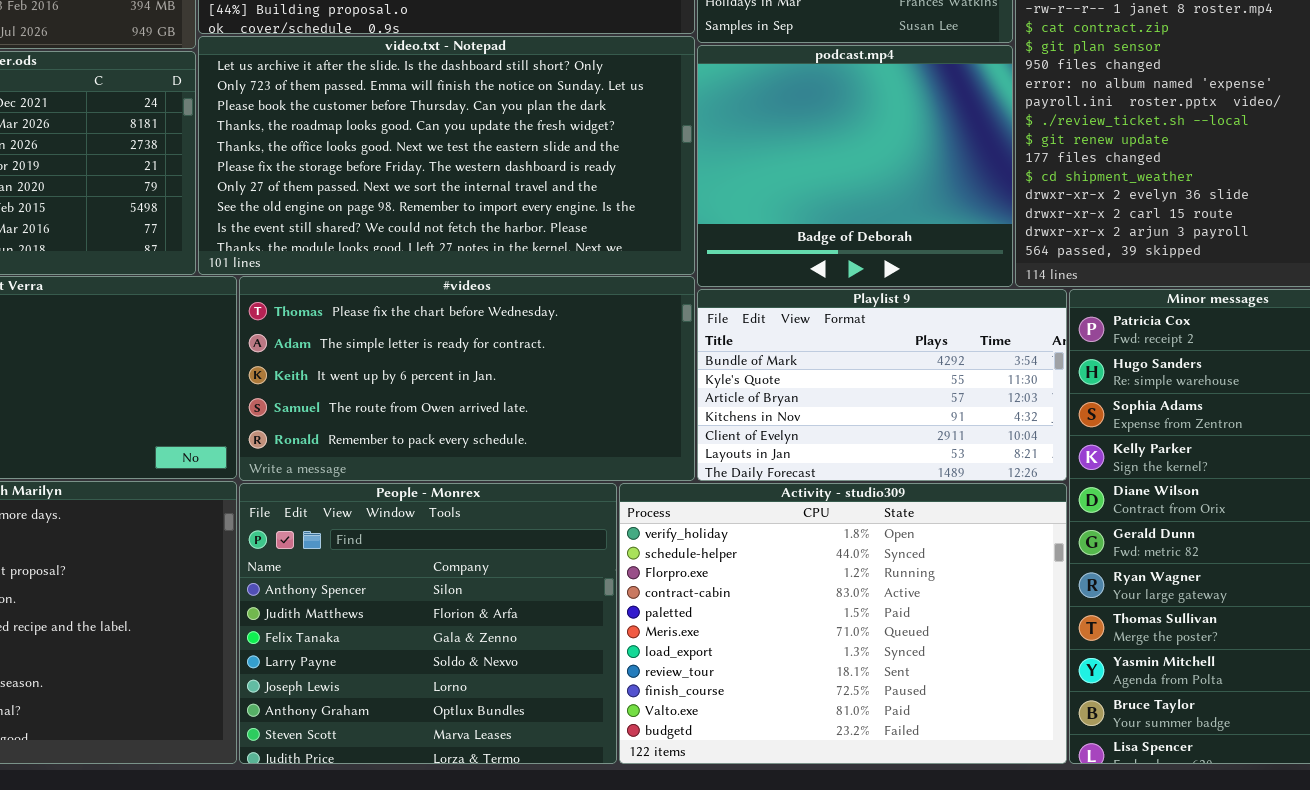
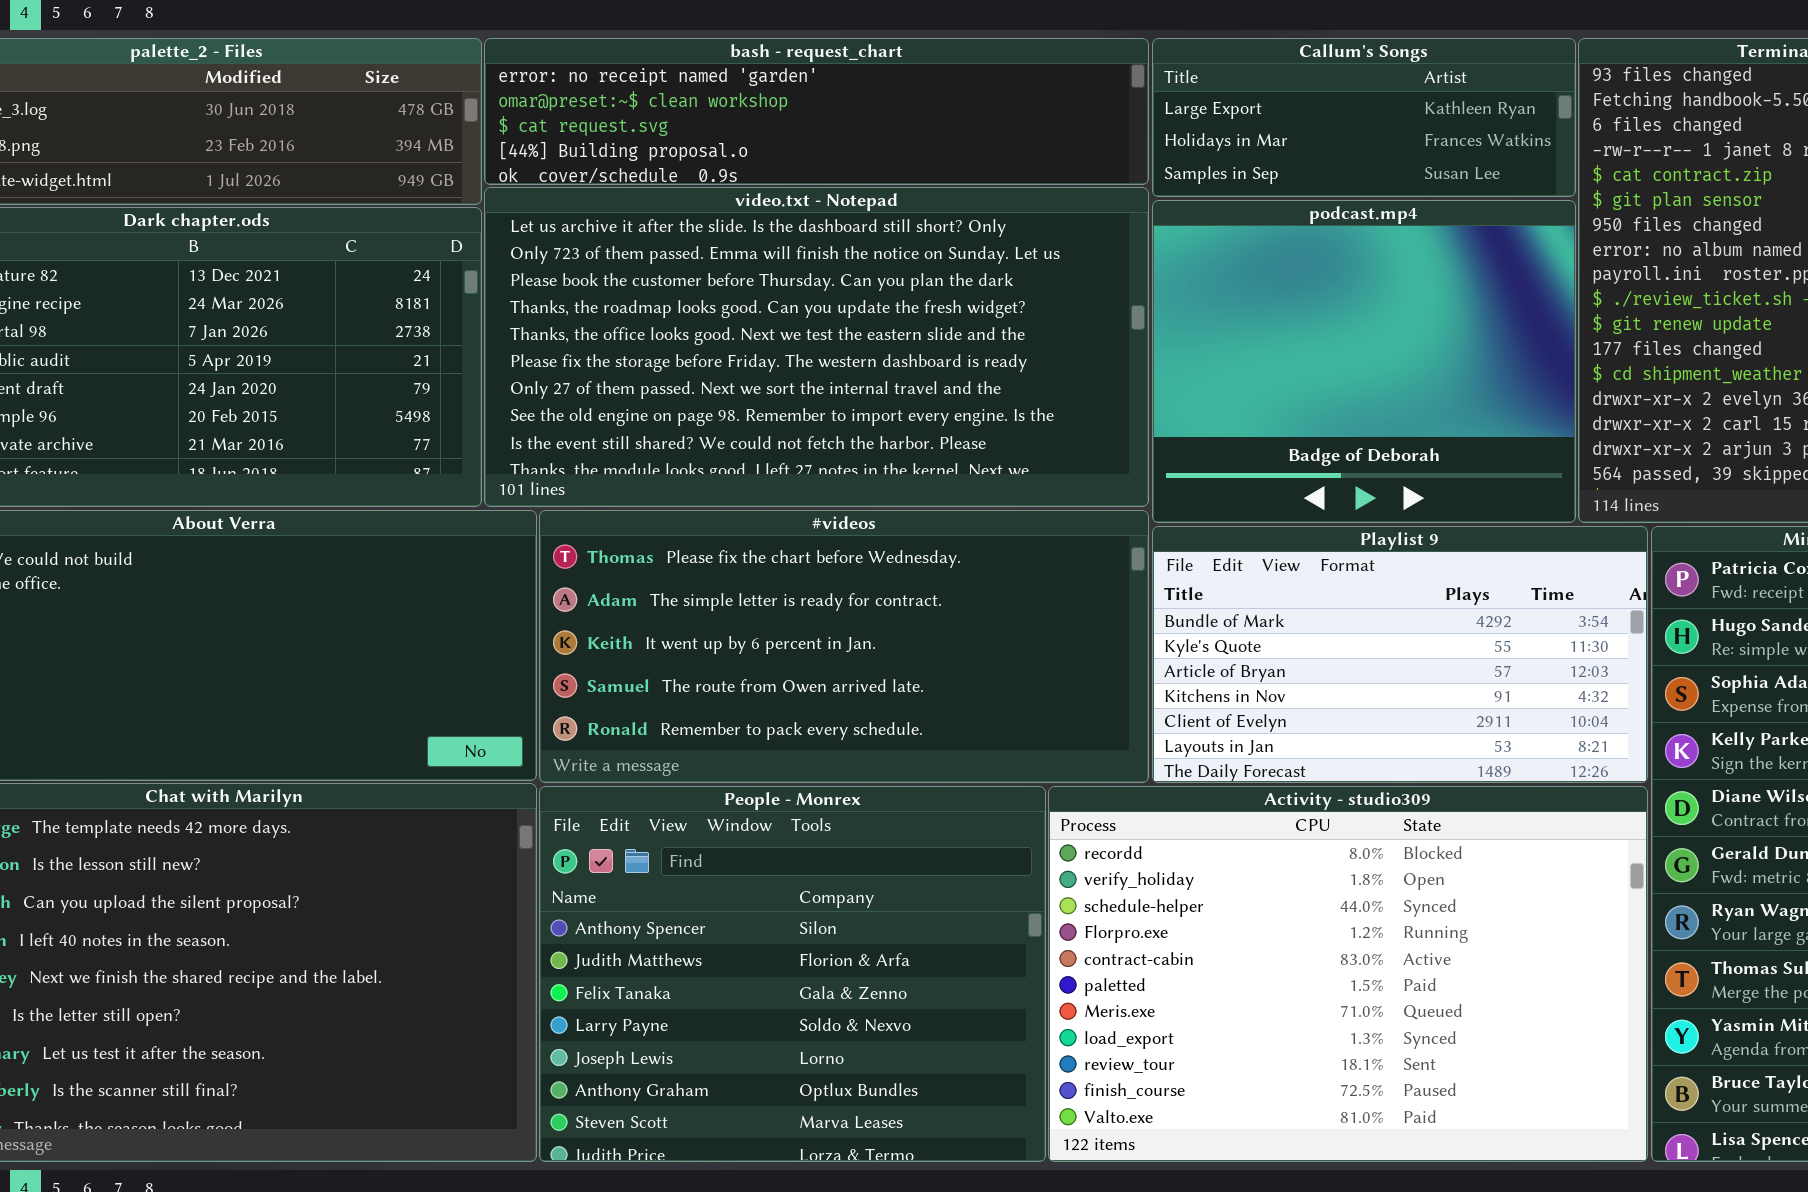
Activity - studio309: [619,483,1067,764] -> [1048,786,1648,1162], scrolled up 1 row

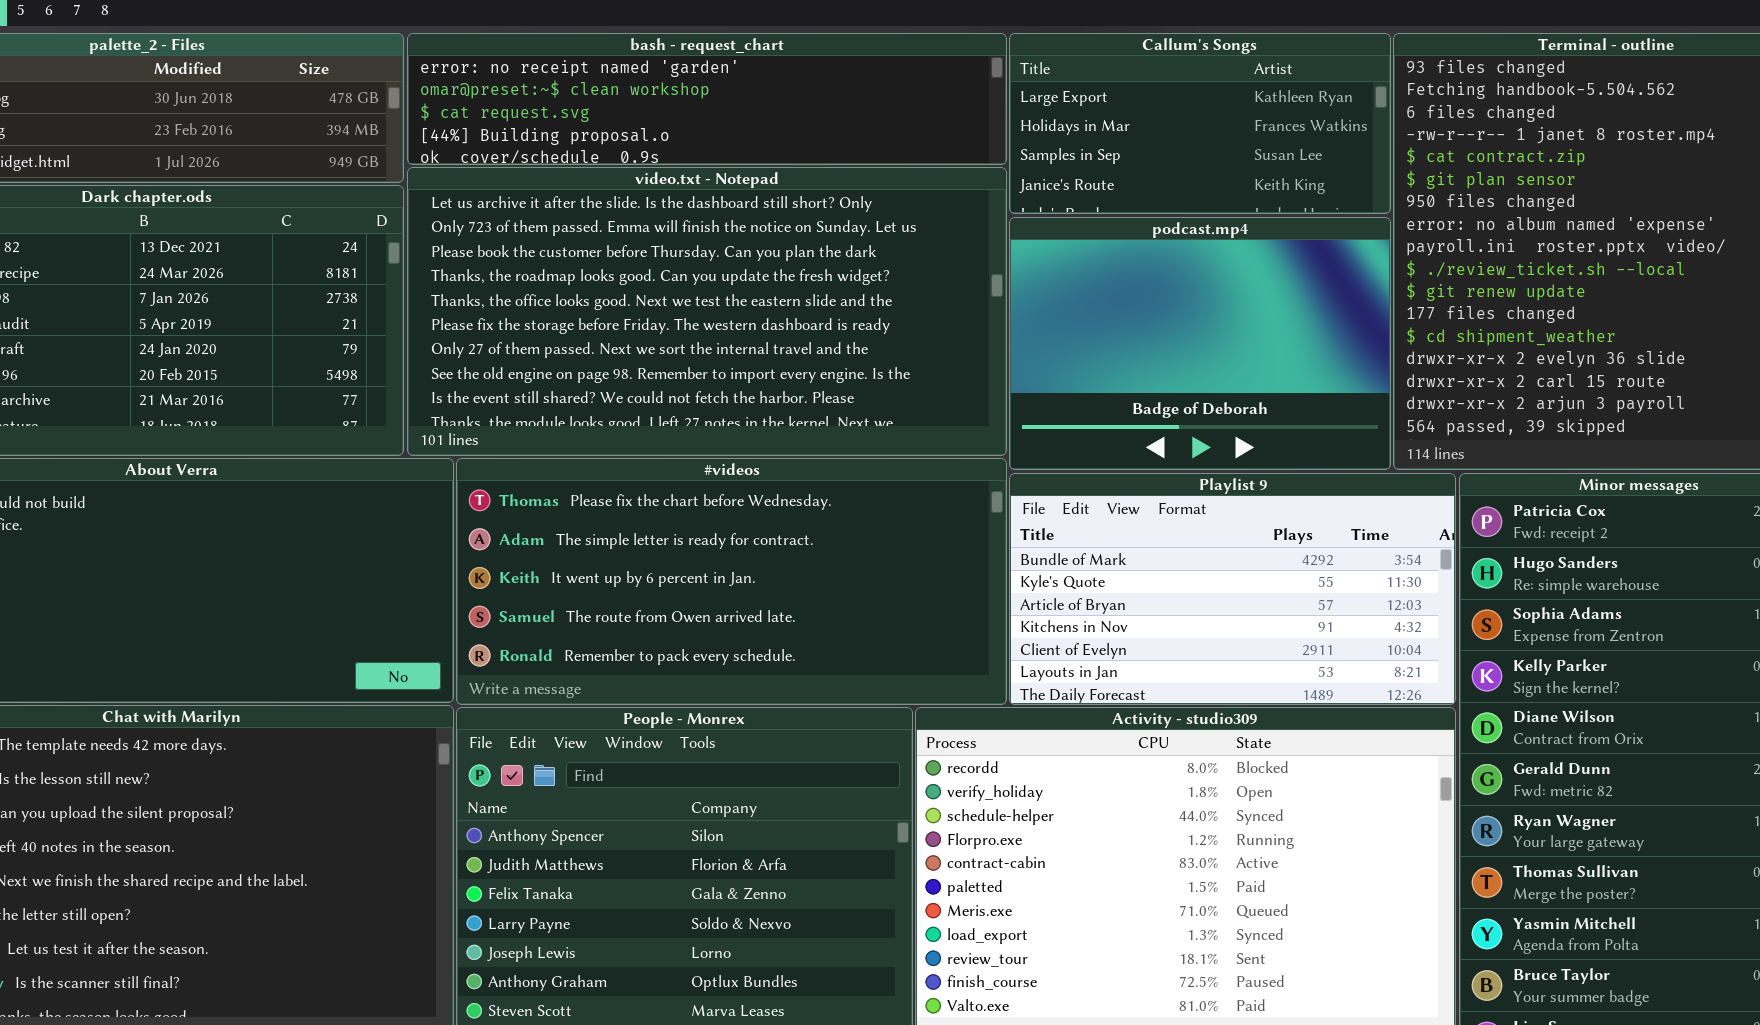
Callum's Songs: [1152,38,1576,197] -> [1009,33,1391,214], resized
podcast.mp4: [1152,200,1576,523] -> [1009,217,1391,470], resized

